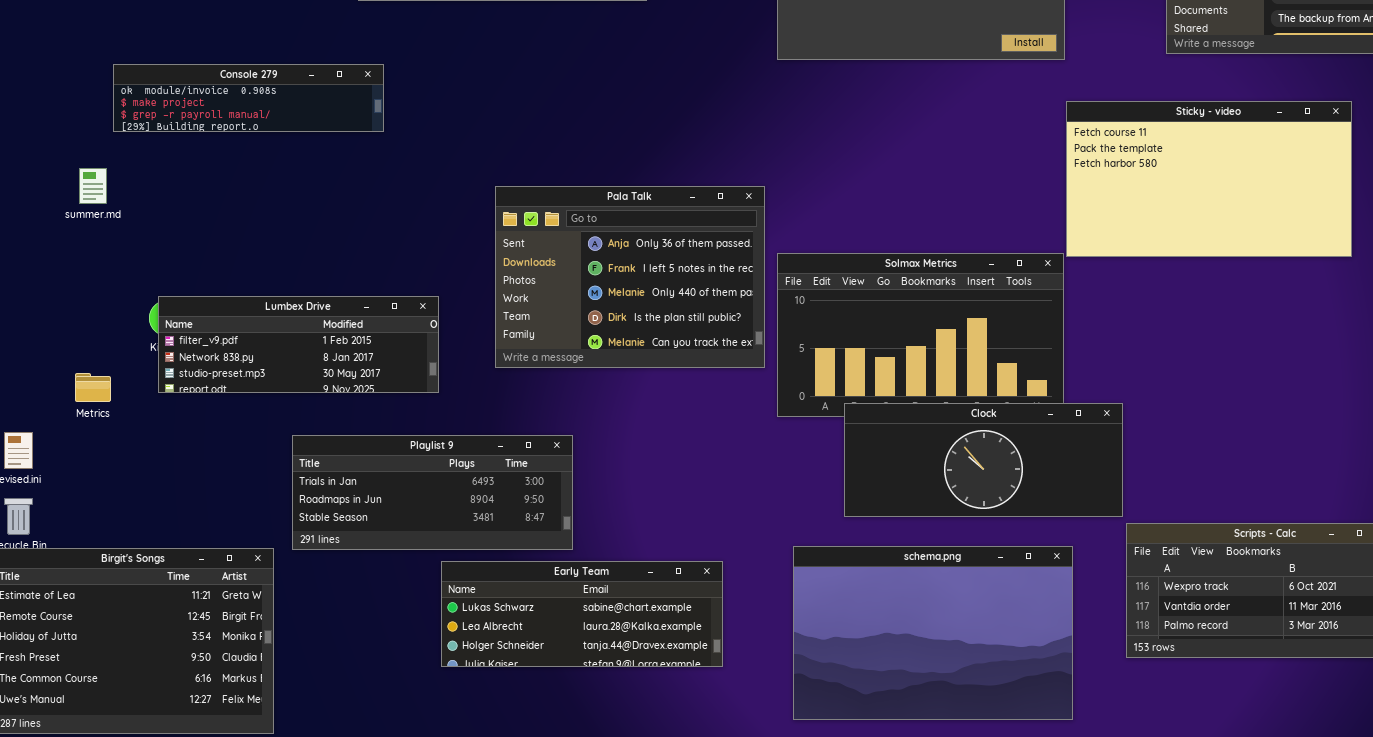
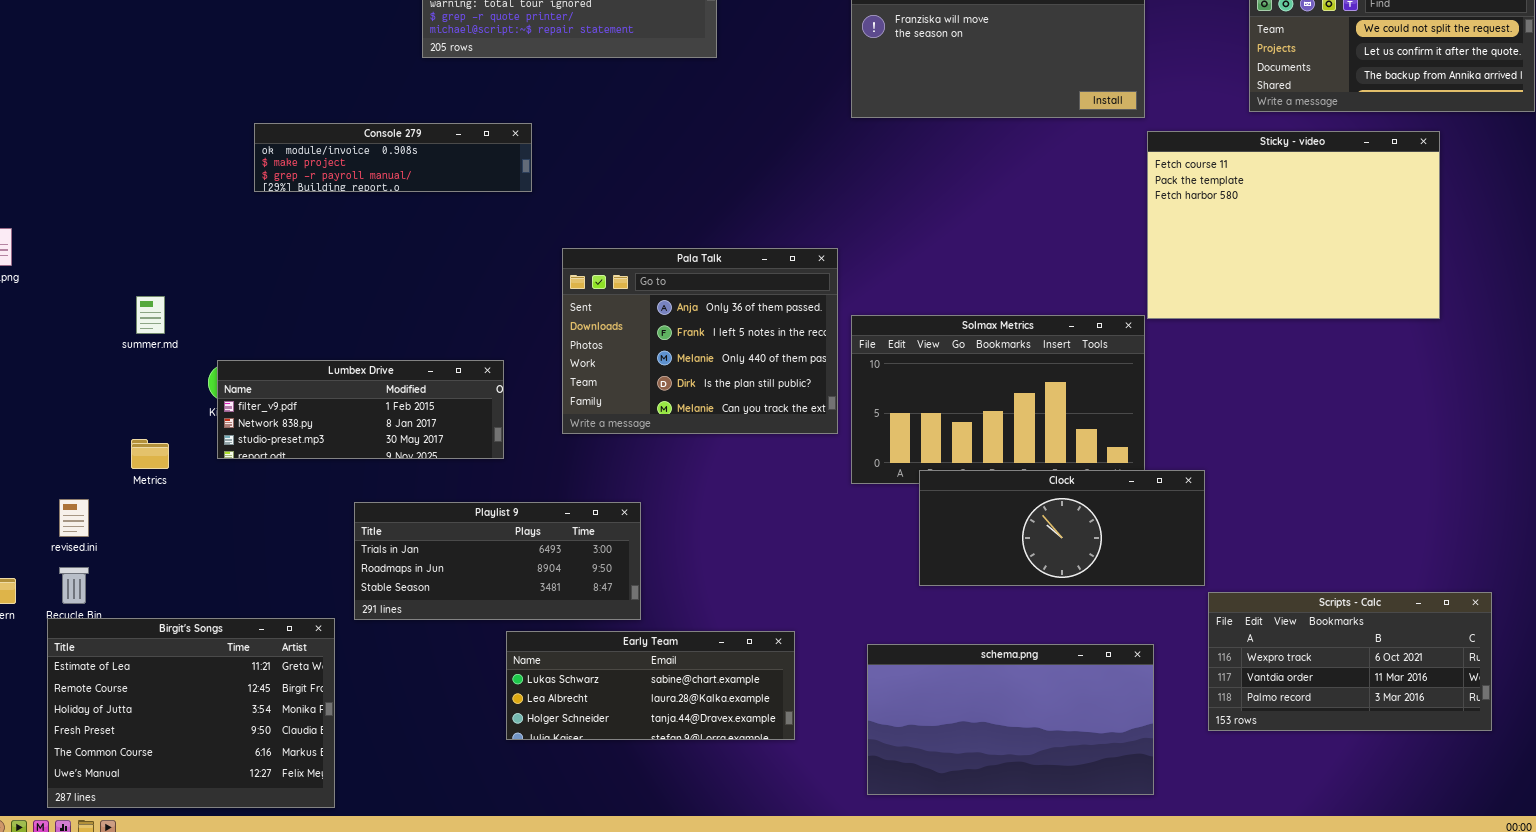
Console 279: [113,64,384,132] -> [254,123,532,192], moved
Sticky - video: [1066,101,1352,257] -> [1147,131,1440,319], resized
summer.md: [79,168,107,204] -> [136,296,165,334], moved
schema.png: [793,546,1073,720] -> [867,644,1154,795], resized

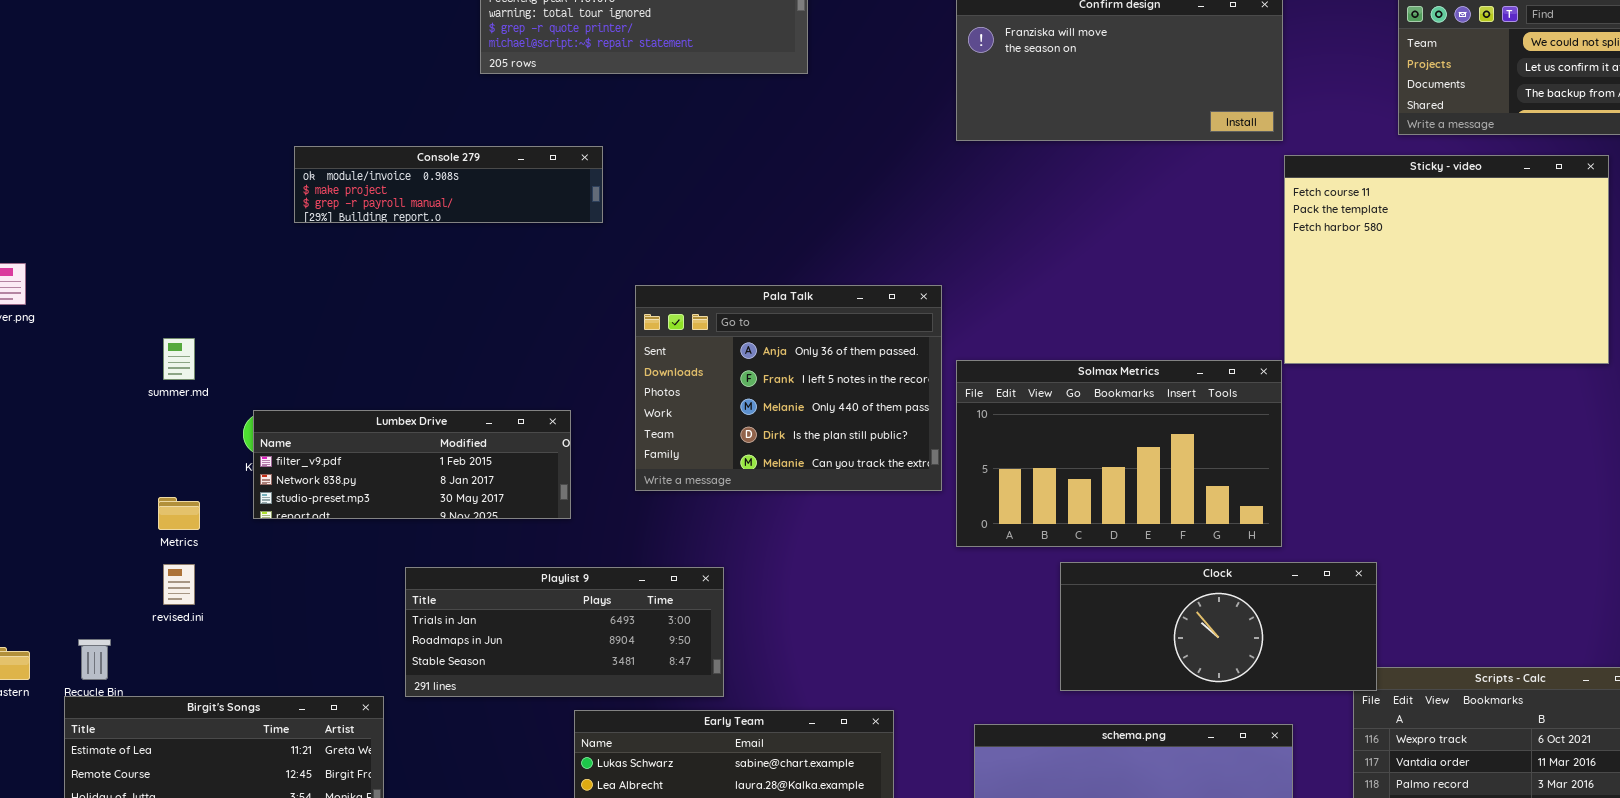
Clock: [919,470,1205,586] -> [1060,562,1377,691], moved
revised.ini: [59,499,89,537] -> [163,564,195,605], moved

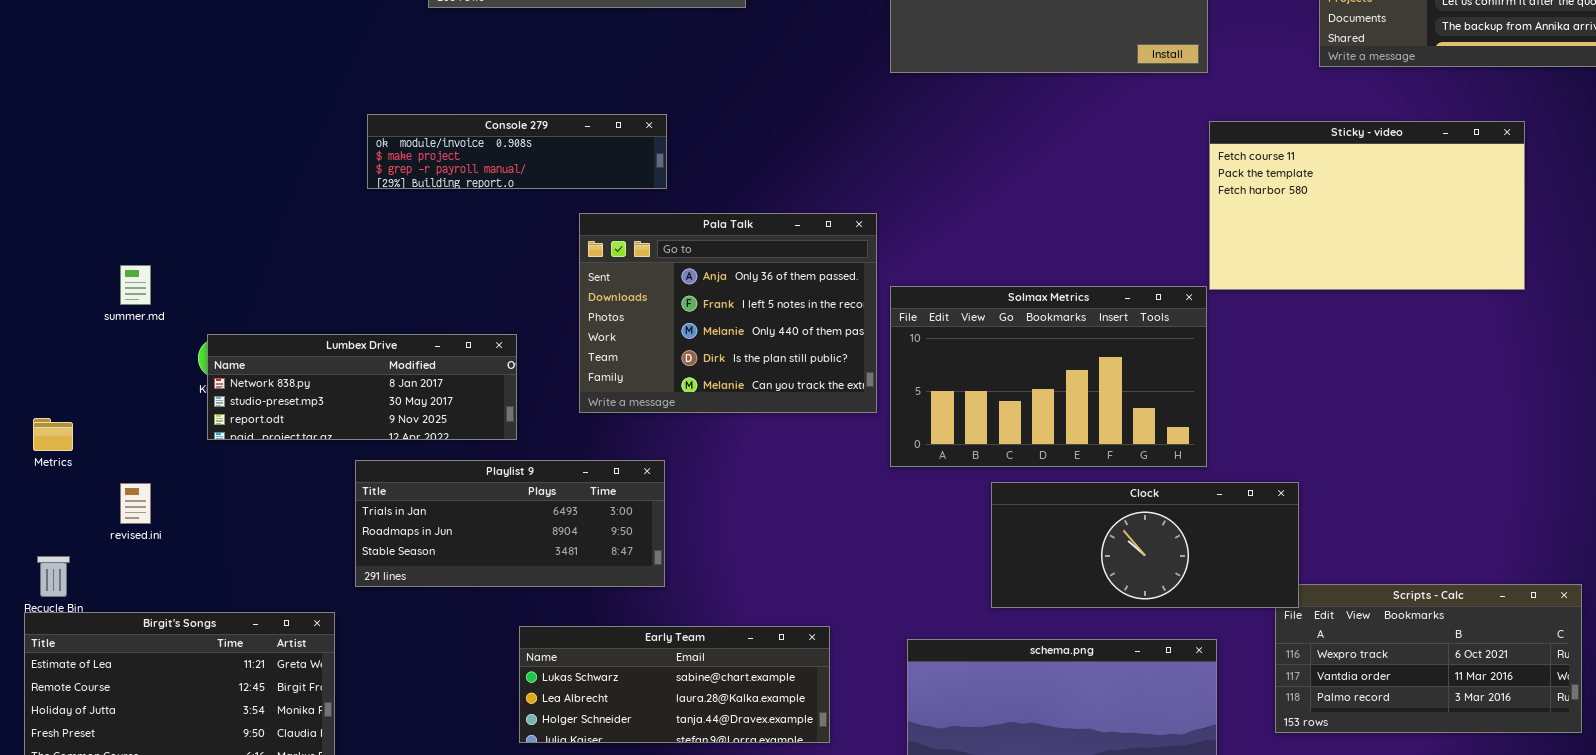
Console 279: [294,146,603,223] -> [367,114,667,189], moved
Sticky - video: [1284,155,1609,364] -> [1209,121,1525,290], resized
Lumbex Drive: [253,410,571,519] -> [207,334,517,440], scrolled down 1 row
Metrics: [158,497,200,530] -> [33,418,73,451], moved
Playlist 9: [405,567,724,697] -> [355,460,665,587], moved

